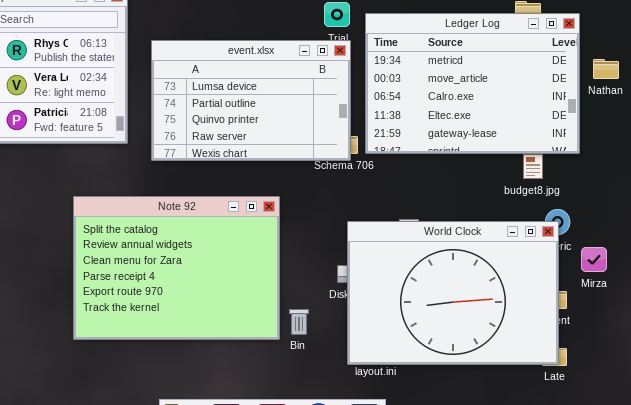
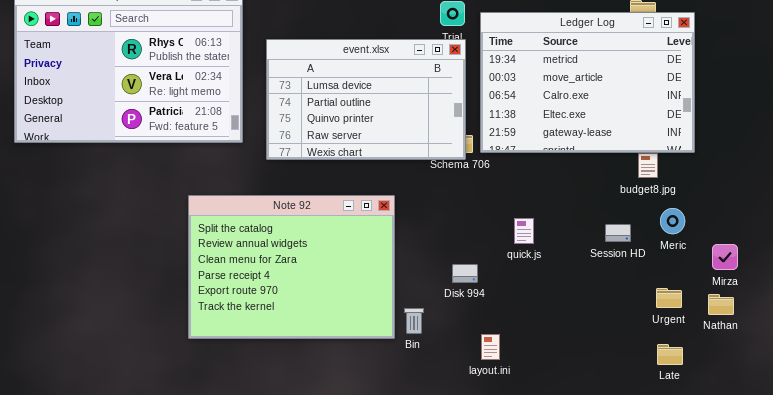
Nathan: [593,59,619,79] -> [708,294,734,315], moved
World Clock: [347,221,559,365] -> none, closed
Mirza: [581,247,607,272] -> [712,244,738,270], moved

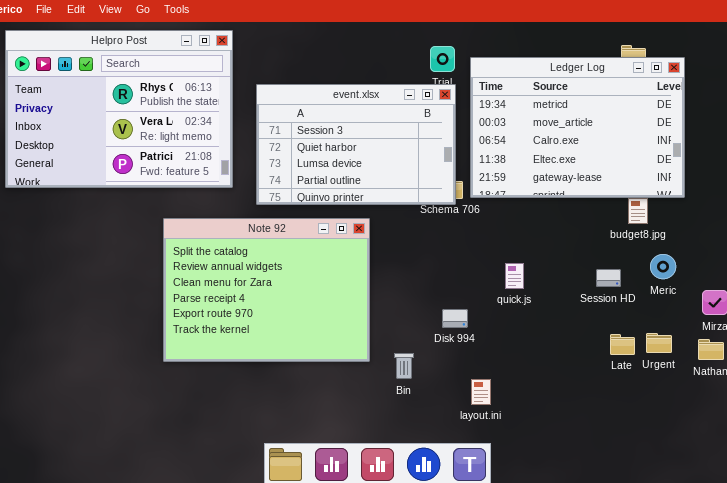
event.xlsx: [266,39,466,160] -> [256,84,456,205], scrolled up 2 rows
Note 92: [188,195,395,339] -> [163,218,370,362], moved
Late: [657,344,683,365] -> [610,334,635,355], moved

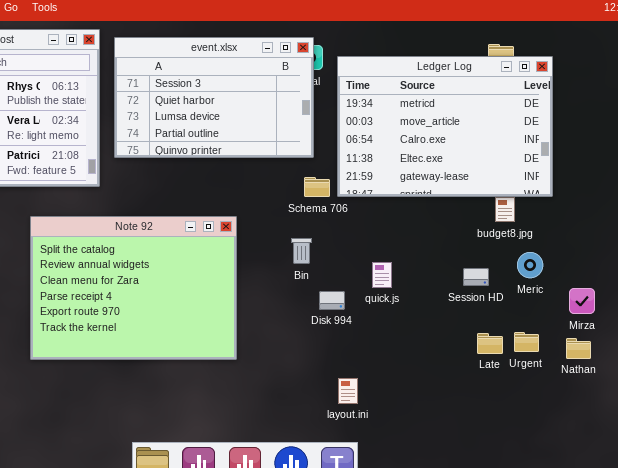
event.xlsx: [256,84,456,205] -> [114,37,314,158], moved
Disk 994: [442,309,468,328] -> [319,291,345,310], moved
Bin: [394,353,414,379] -> [291,238,312,264], moved

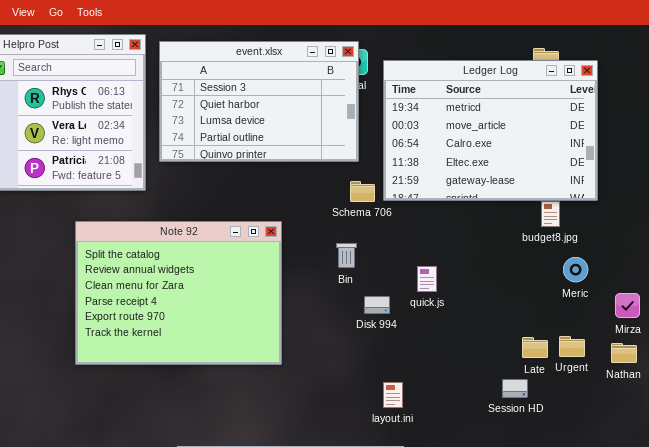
Session HD: [463,268,489,286] -> [502,379,528,398], moved

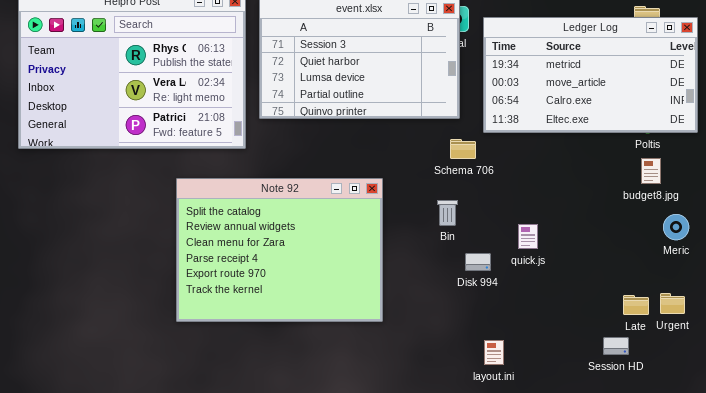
Ledger Log: [383,60,598,201] -> [483,17,698,133], resized

